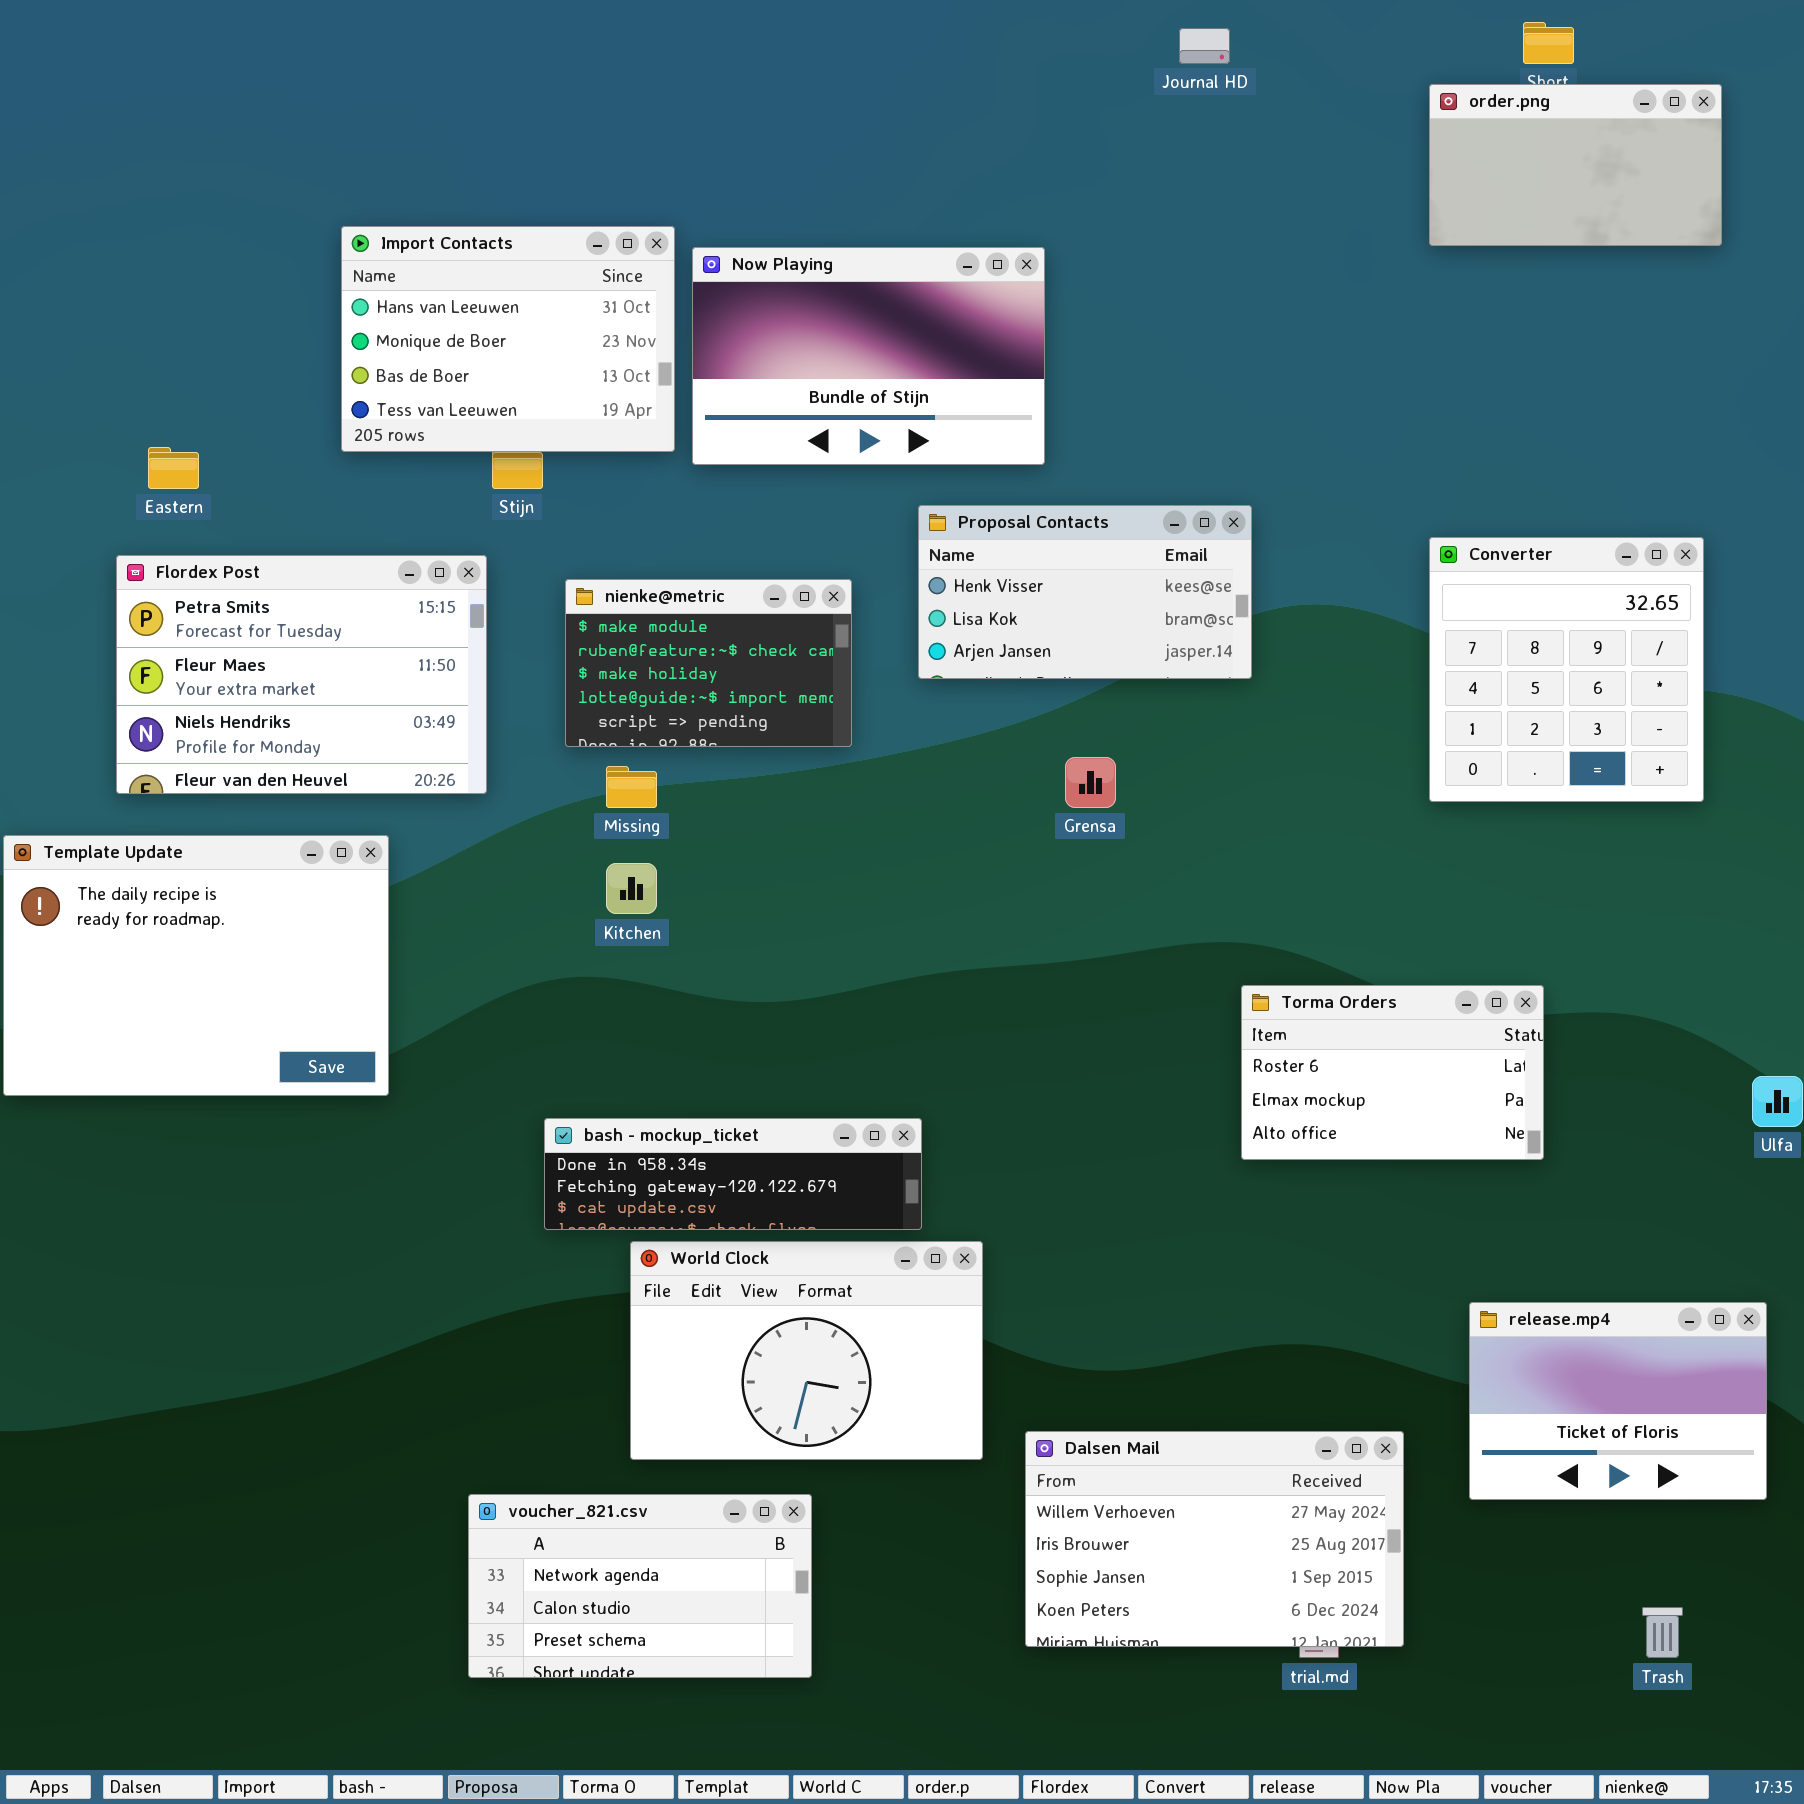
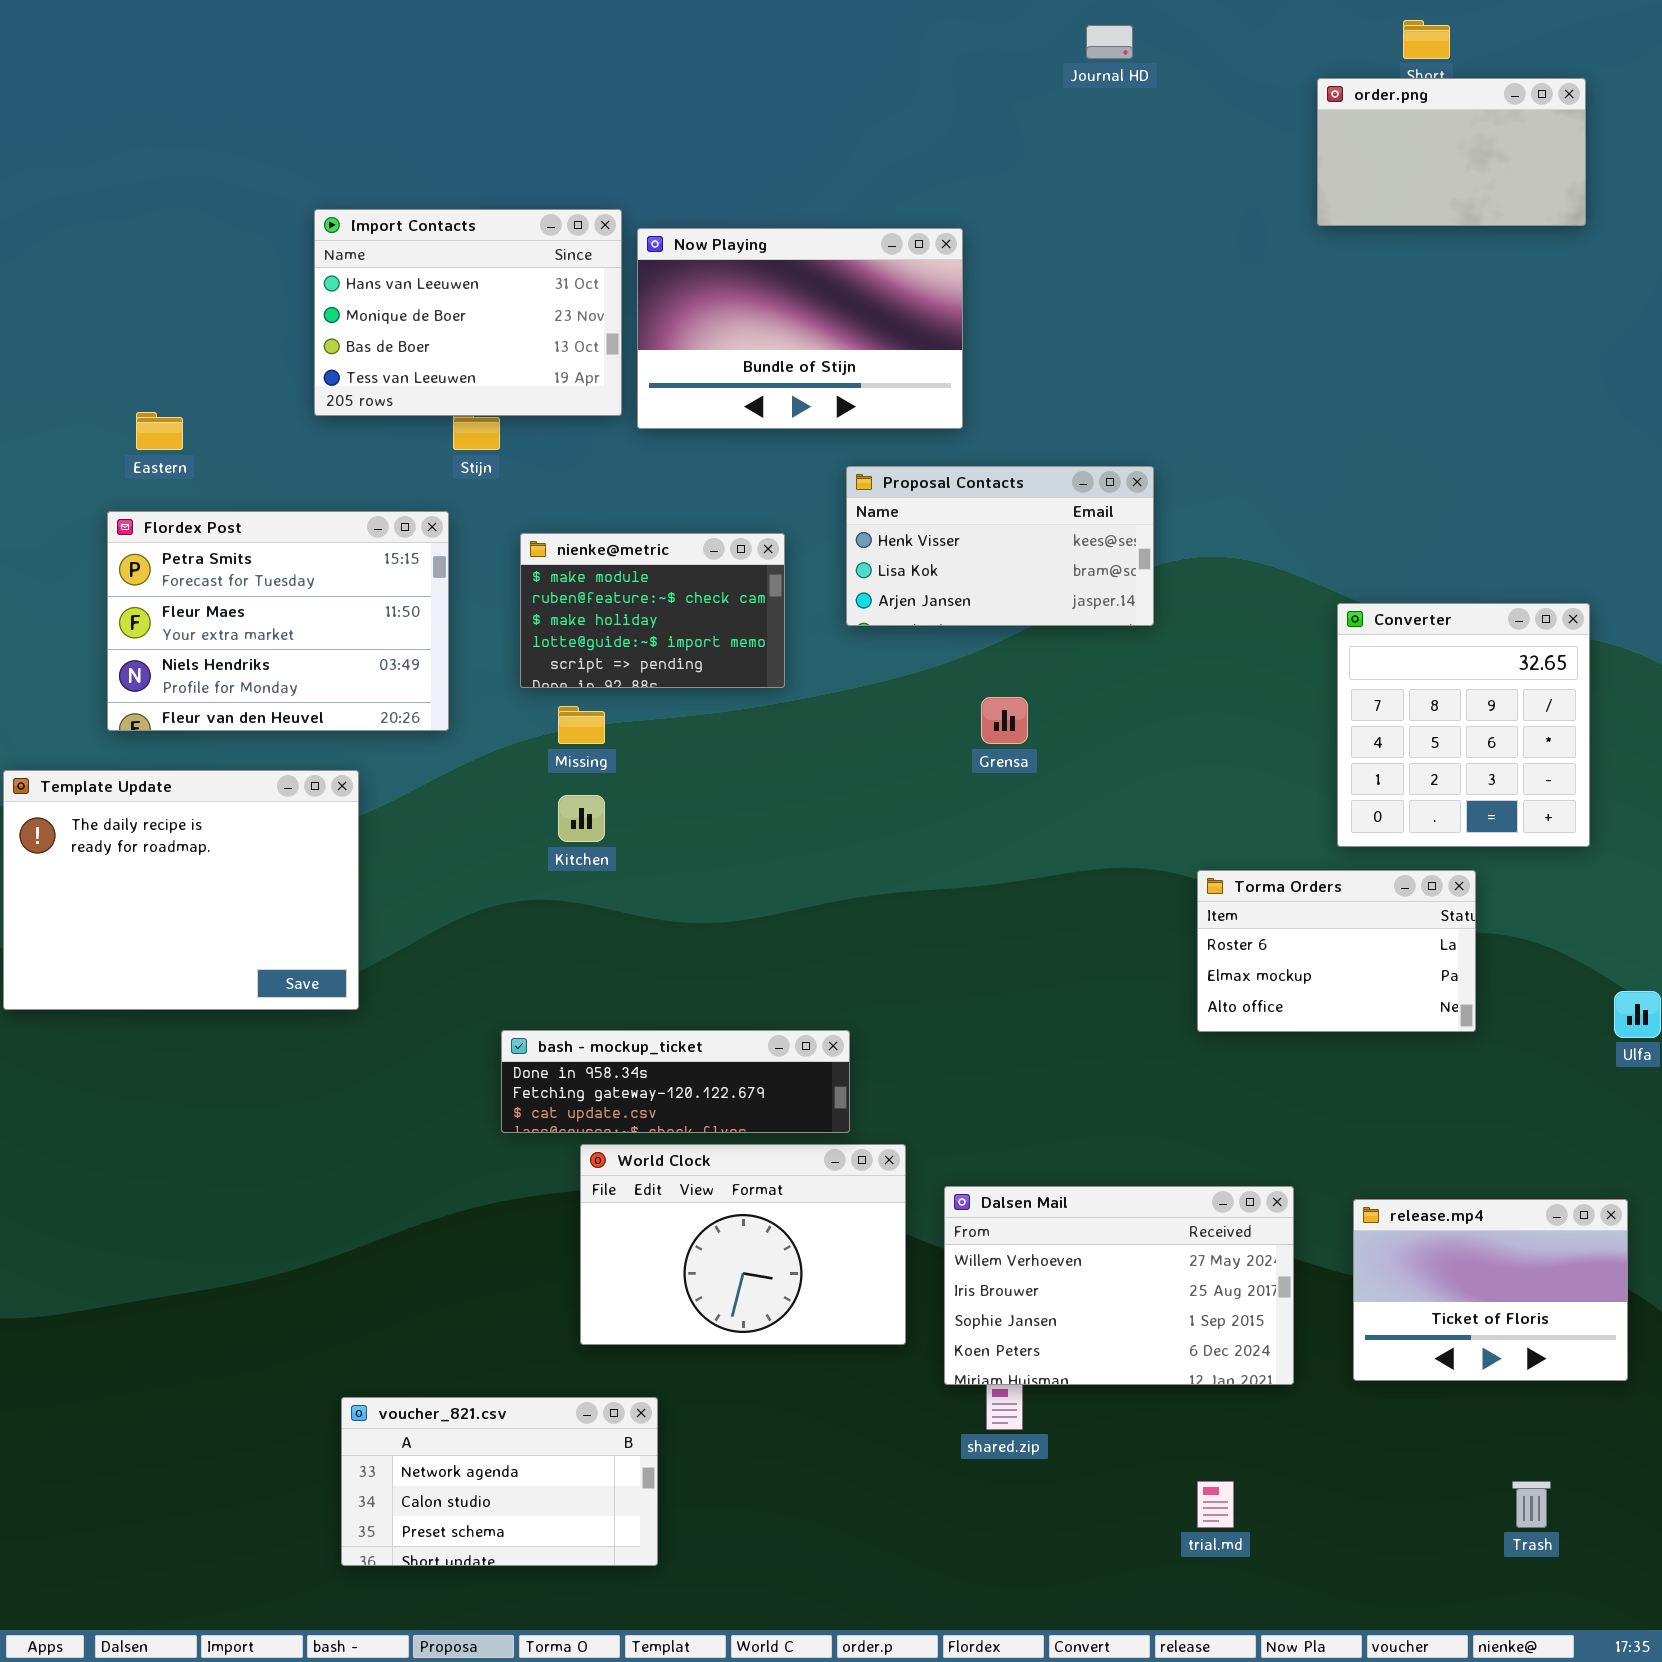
Converter: [1429,537,1704,802] -> [1337,603,1590,847], moved
Torma Orders: [1241,985,1544,1160] -> [1197,870,1476,1032], moved
Dalsen Mail: [1025,1431,1404,1647] -> [944,1186,1294,1385], moved
voucher_821.csv: [468,1494,812,1678] -> [341,1397,658,1566], moved

